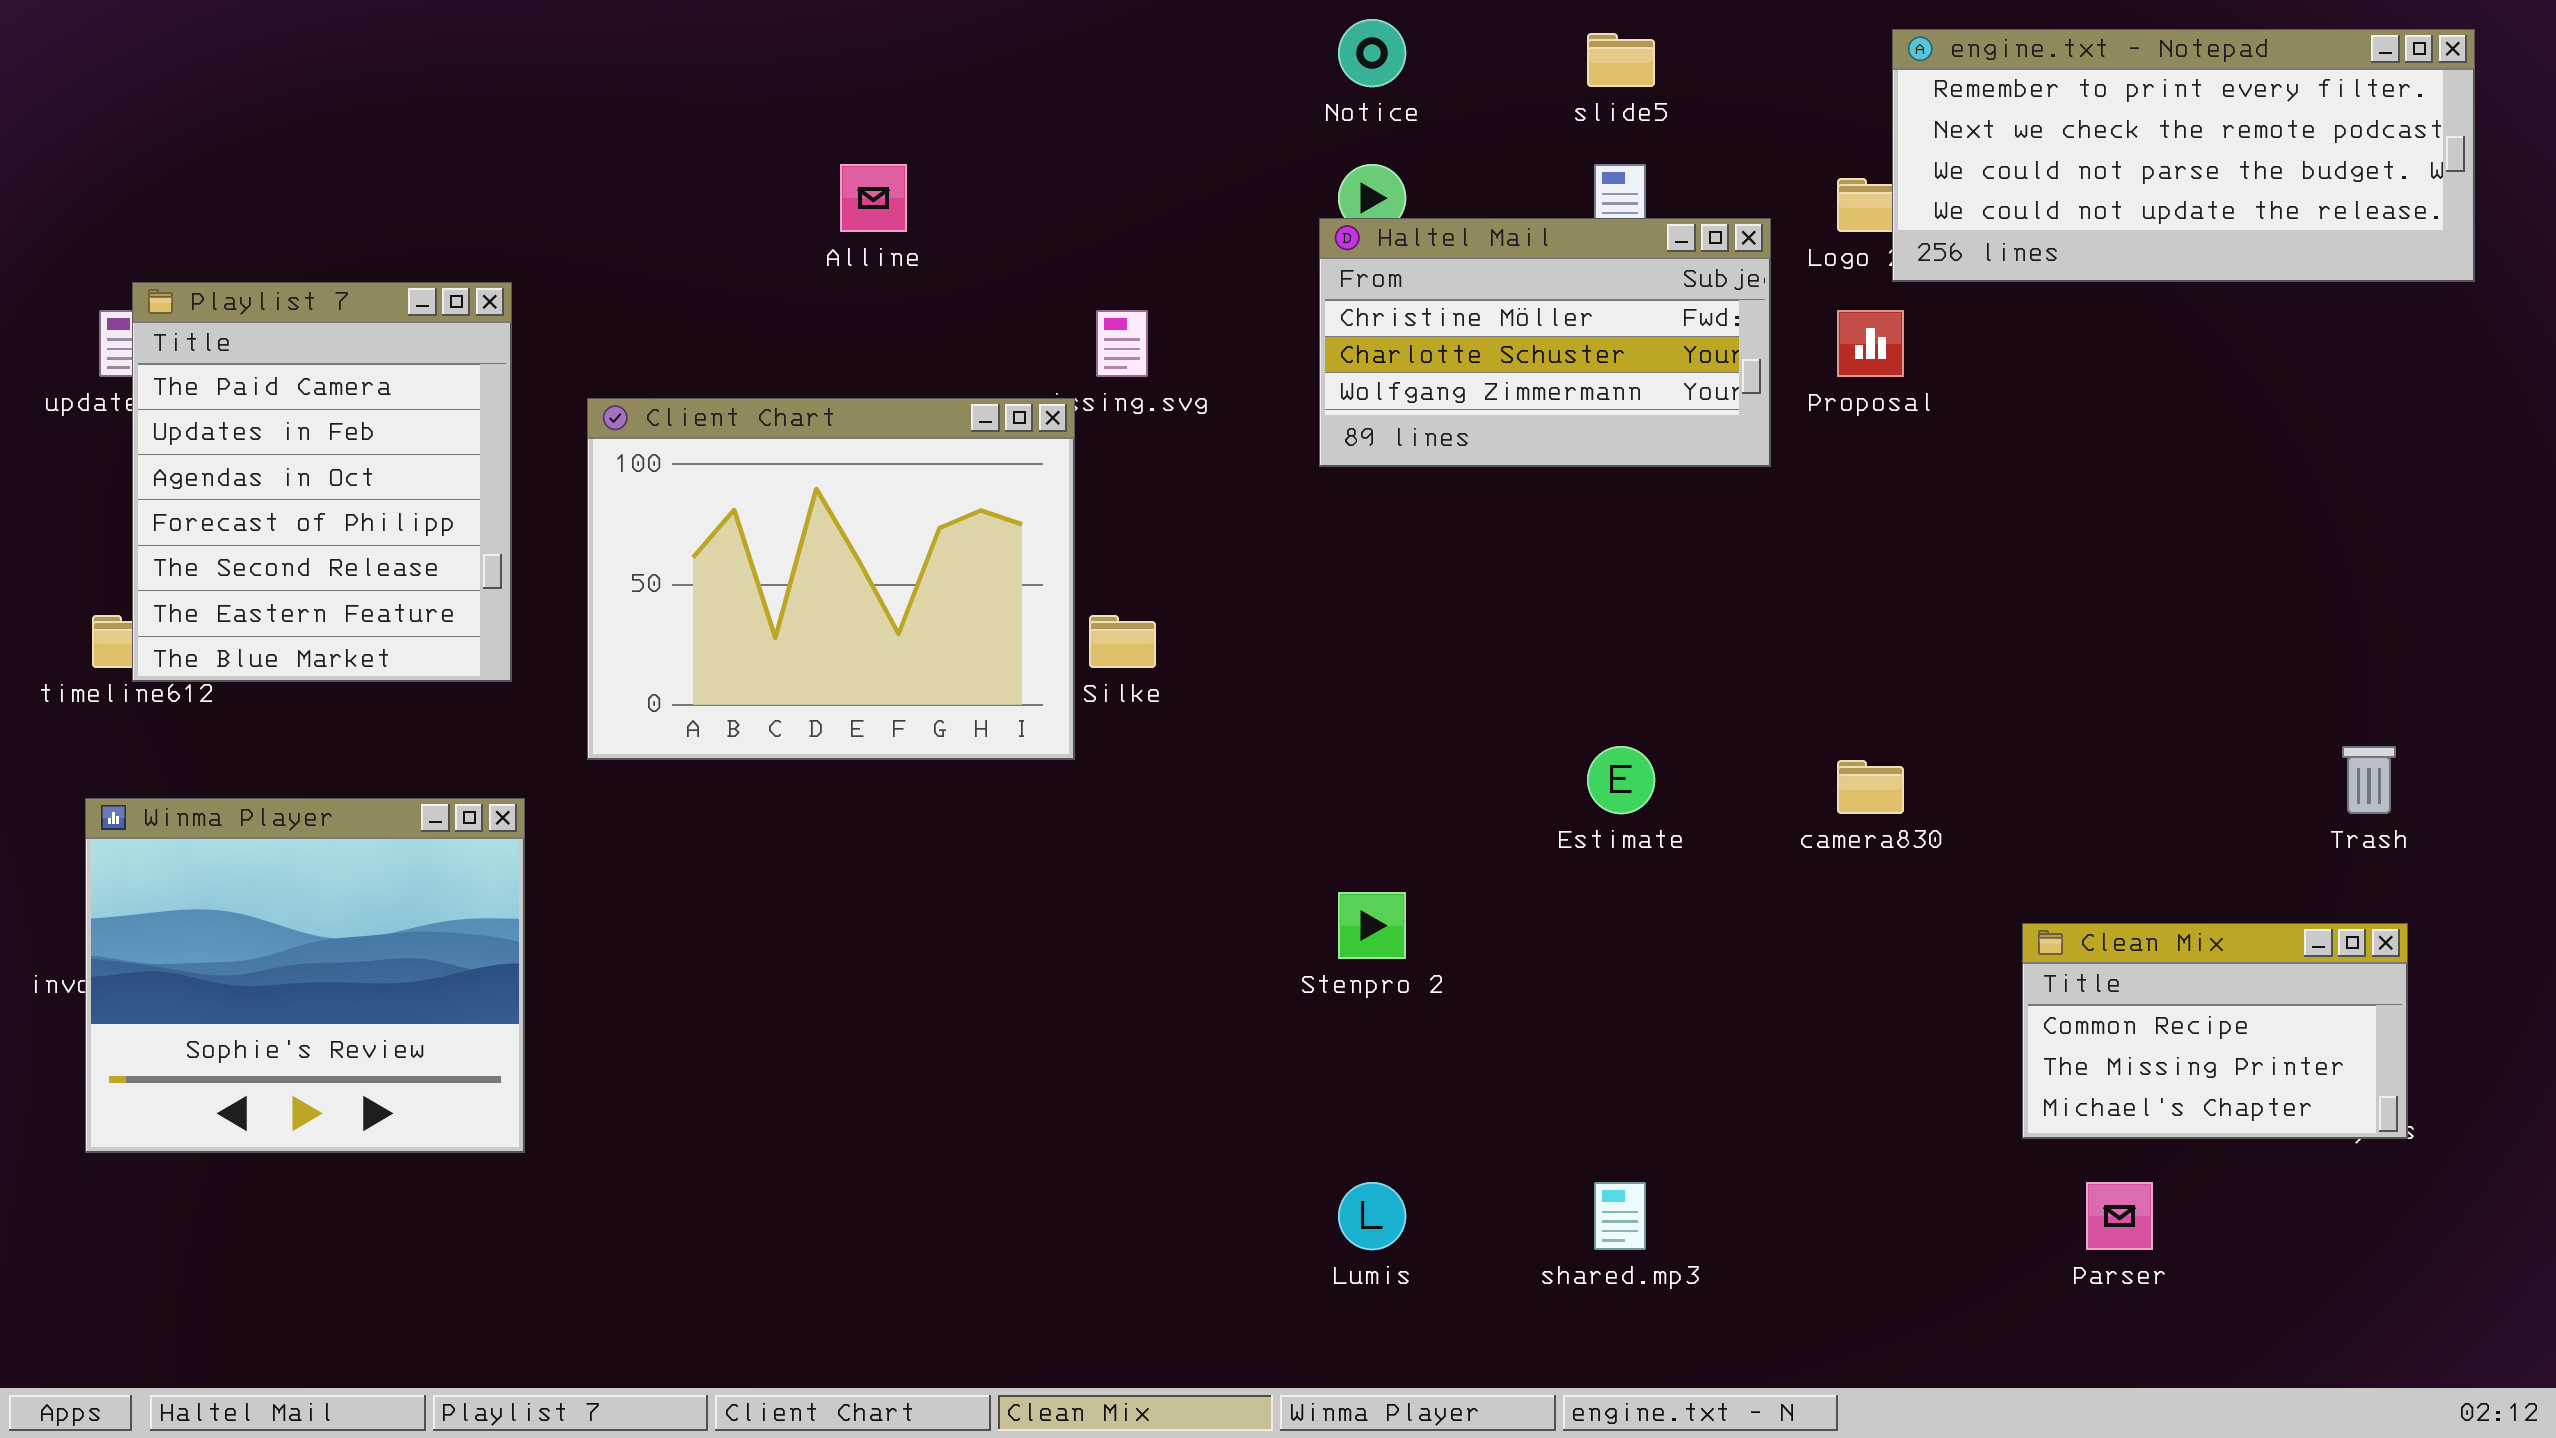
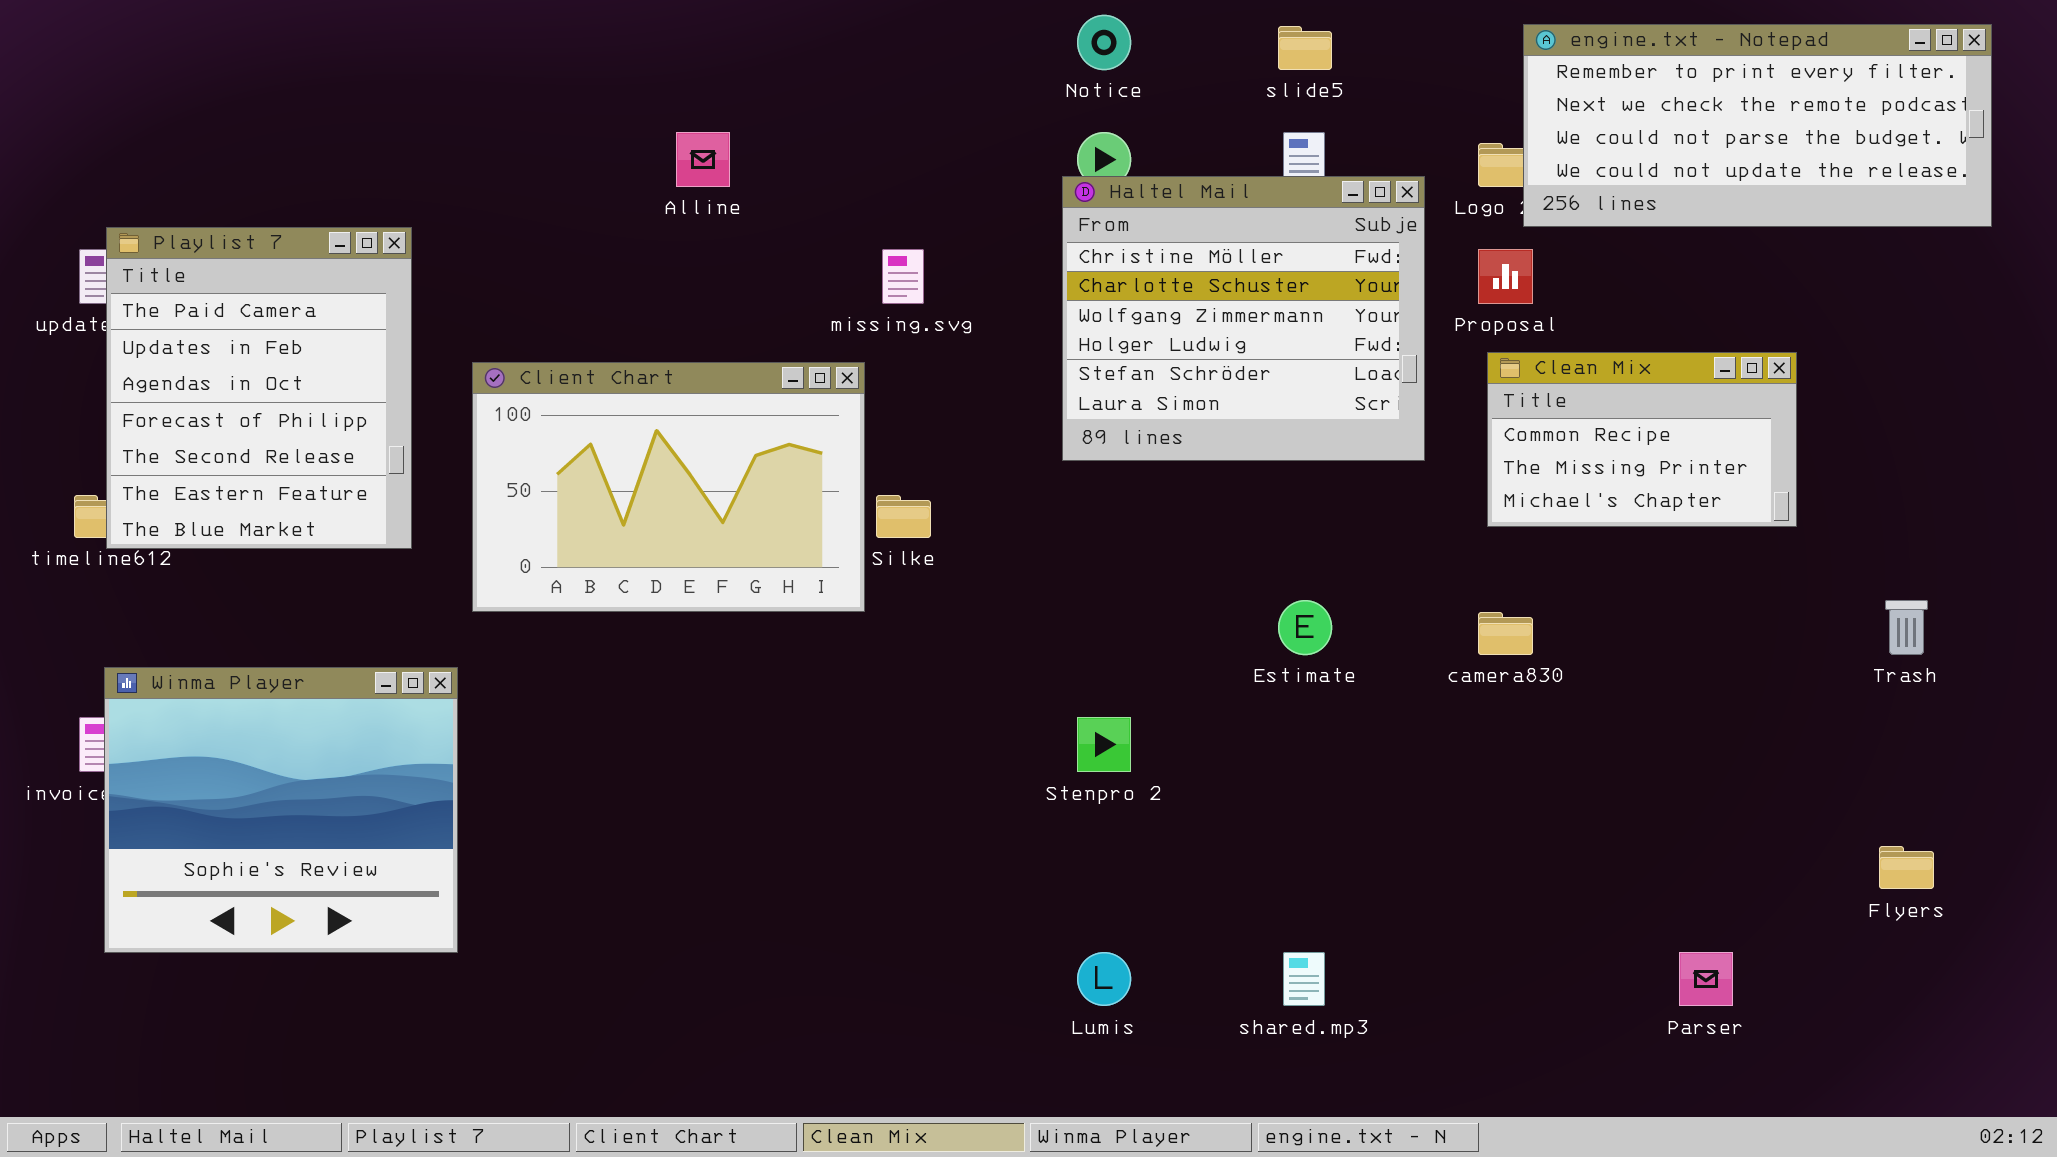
Haltel Mail: [1319,218,1771,467] -> [1062,176,1425,461], resized
Client Chart: [587,398,1075,760] -> [472,362,865,612], resized
Winma Player: [85,798,525,1153] -> [104,667,458,953], moved
Clean Mix: [2022,923,2408,1139] -> [1487,352,1797,527], moved

